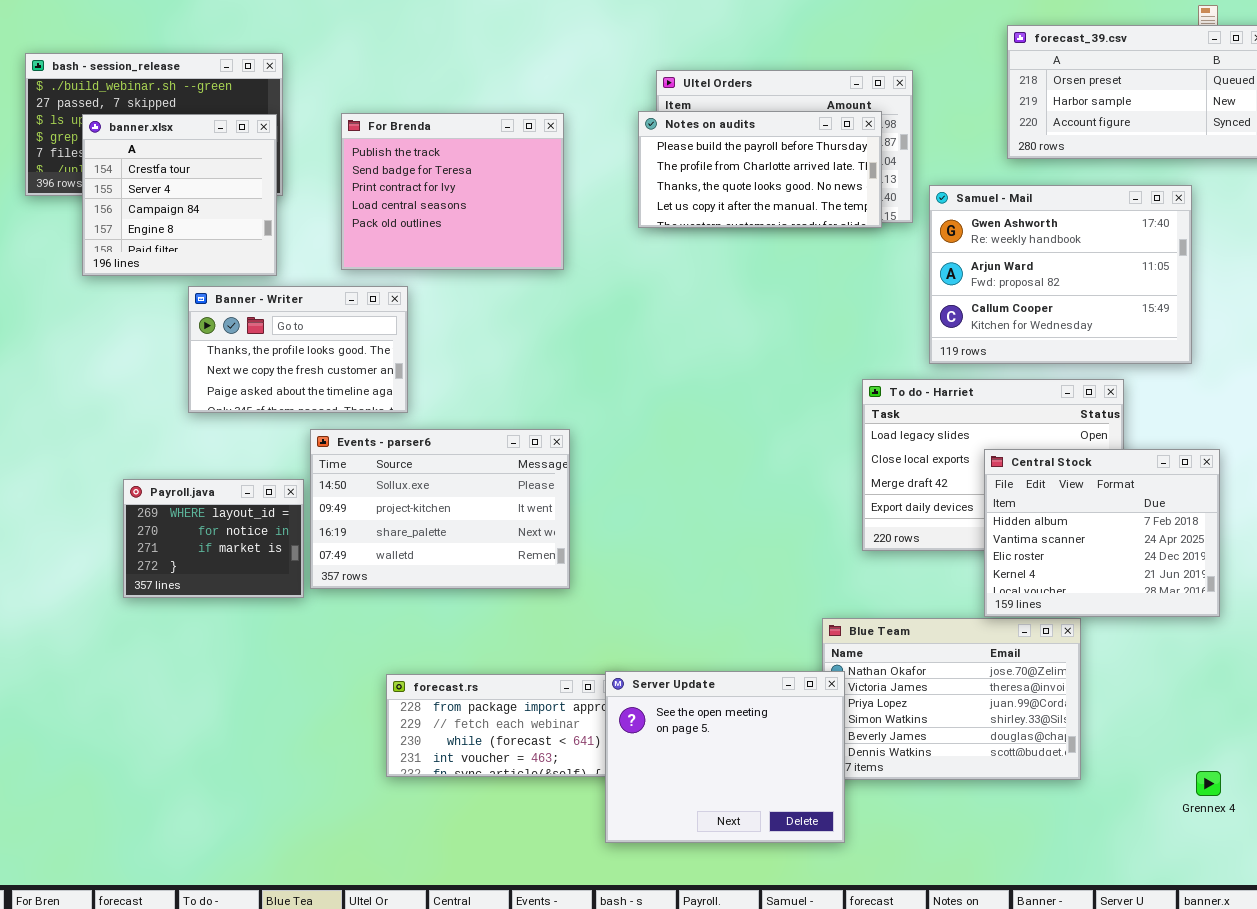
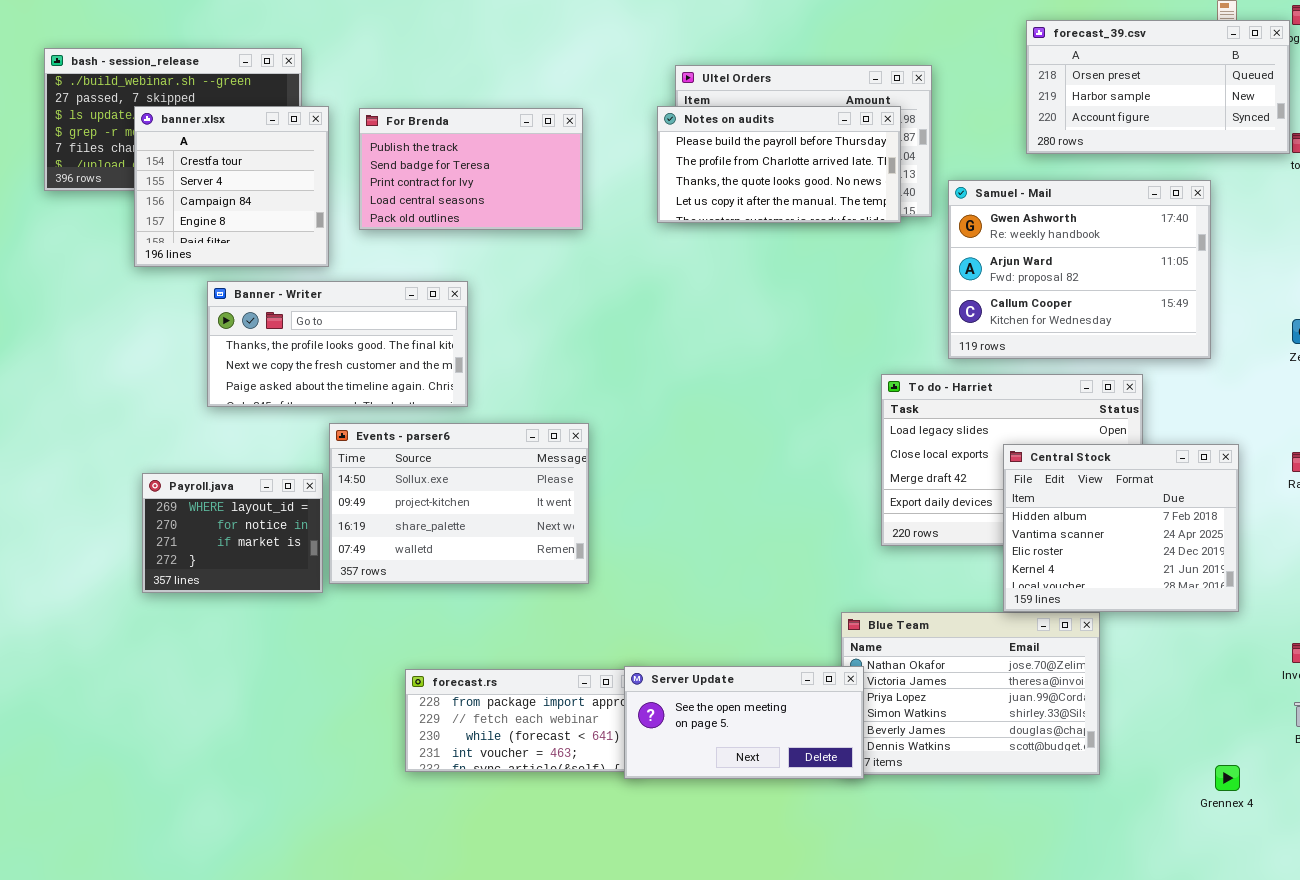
For Brenda: [341,113,564,270] -> [359,108,583,230], resized
banner.xlsx: [82,114,277,276] -> [134,106,329,267], moved
Banner - Writer: [188,286,408,413] -> [207,281,468,407], resized
Server Update: [605,671,845,843] -> [624,666,864,779], resized

